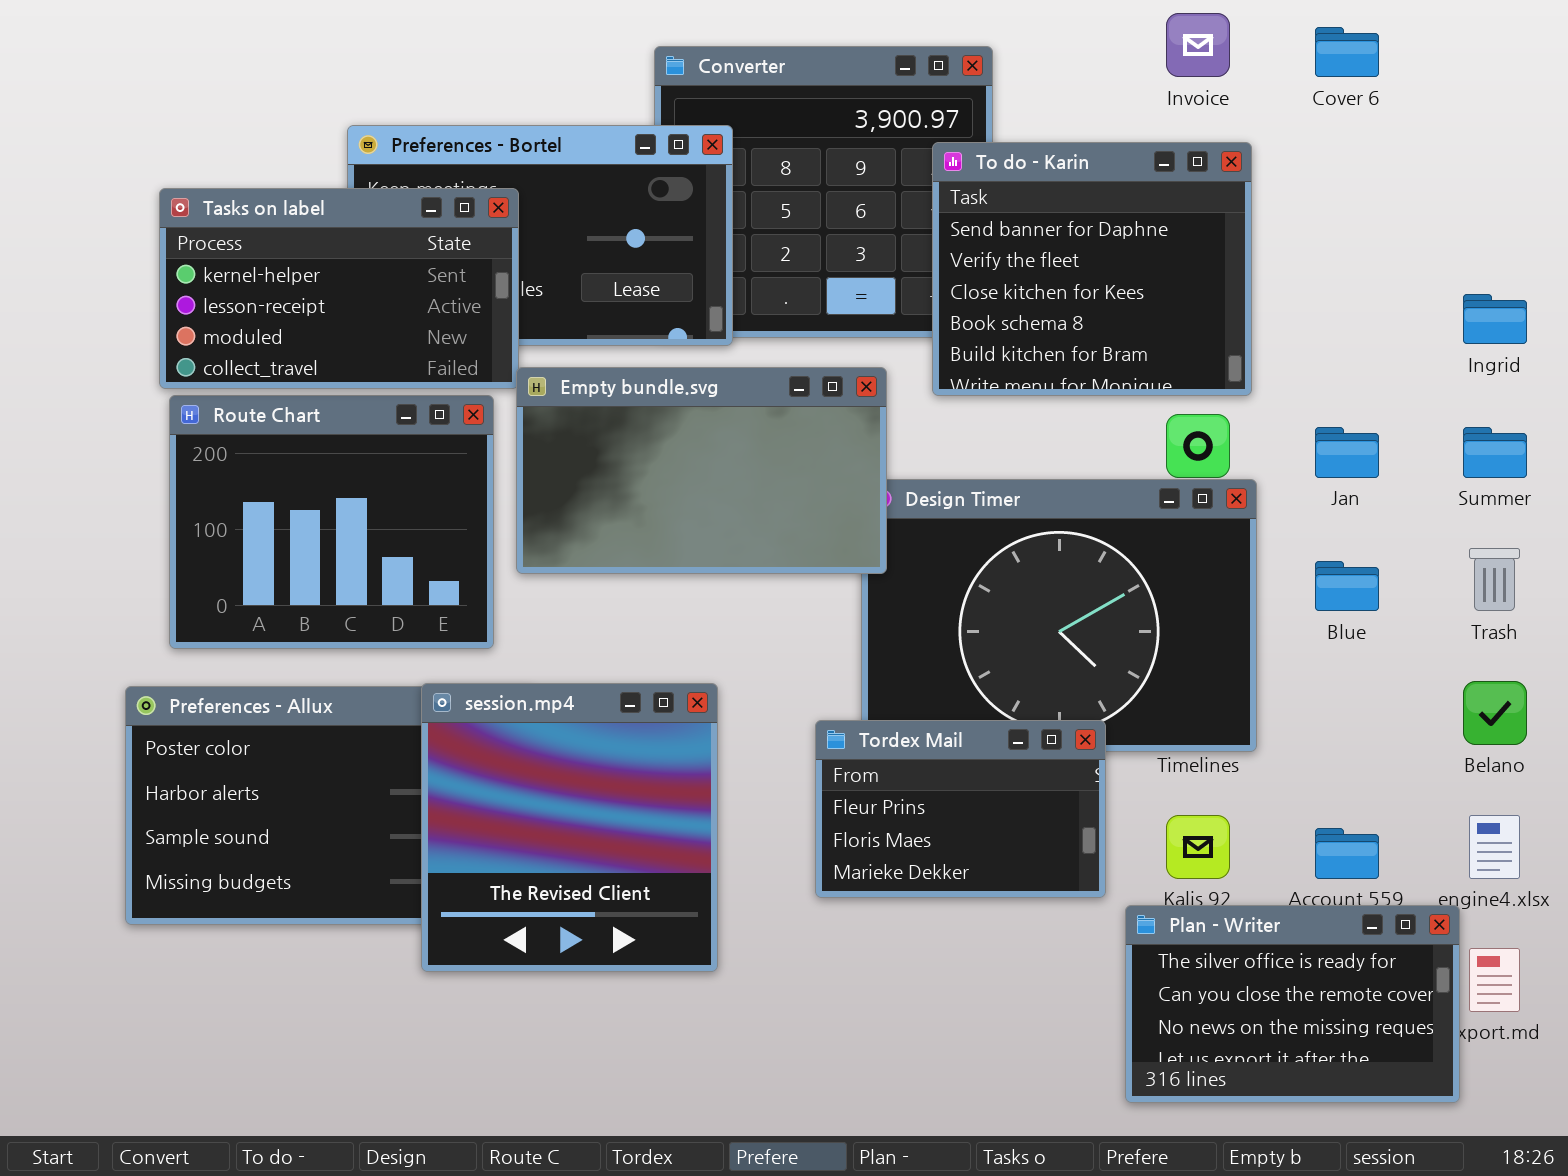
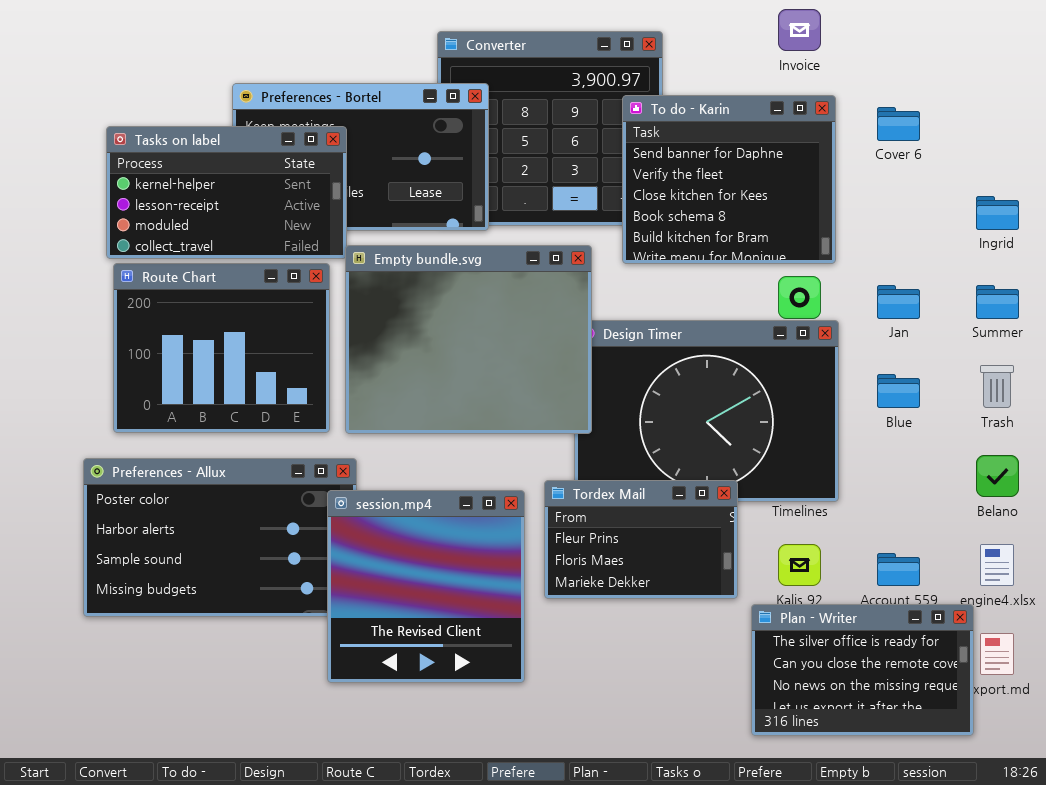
Cover 6: [1315,27,1379,77] -> [877,107,920,141], moved
Empty bundle.svg: [516,367,887,574] -> [345,245,592,434], resized
session.mp4: [421,683,718,972] -> [327,490,525,683], moved

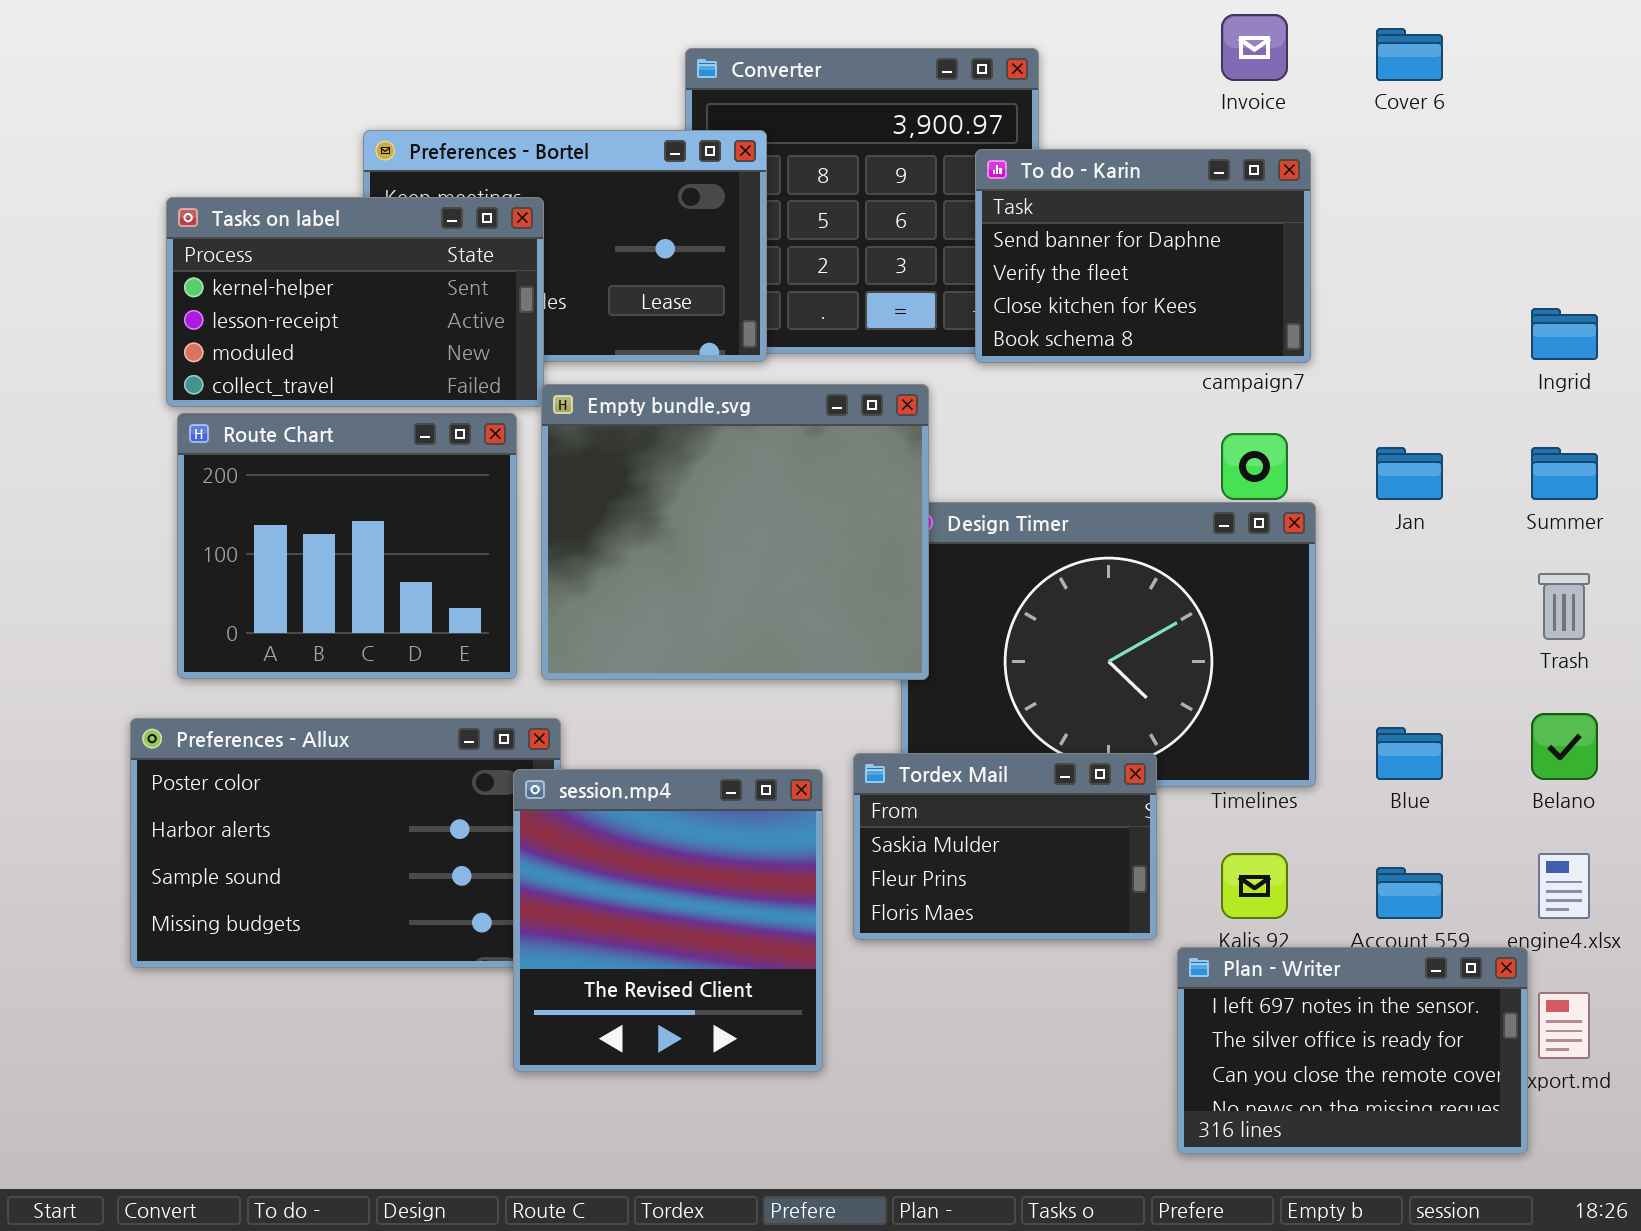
To do - Karin: [622,95,836,264] -> [975,149,1311,363], resized
Cover 6: [877,107,920,141] -> [1376,28,1443,81], moved
Blue: [877,374,920,408] -> [1376,727,1443,780], moved
Tordex Mail: [544,480,738,599] -> [853,753,1157,940], scrolled up 1 row
Plan - Writer: [751,604,974,736] -> [1177,947,1528,1154], scrolled up 1 row

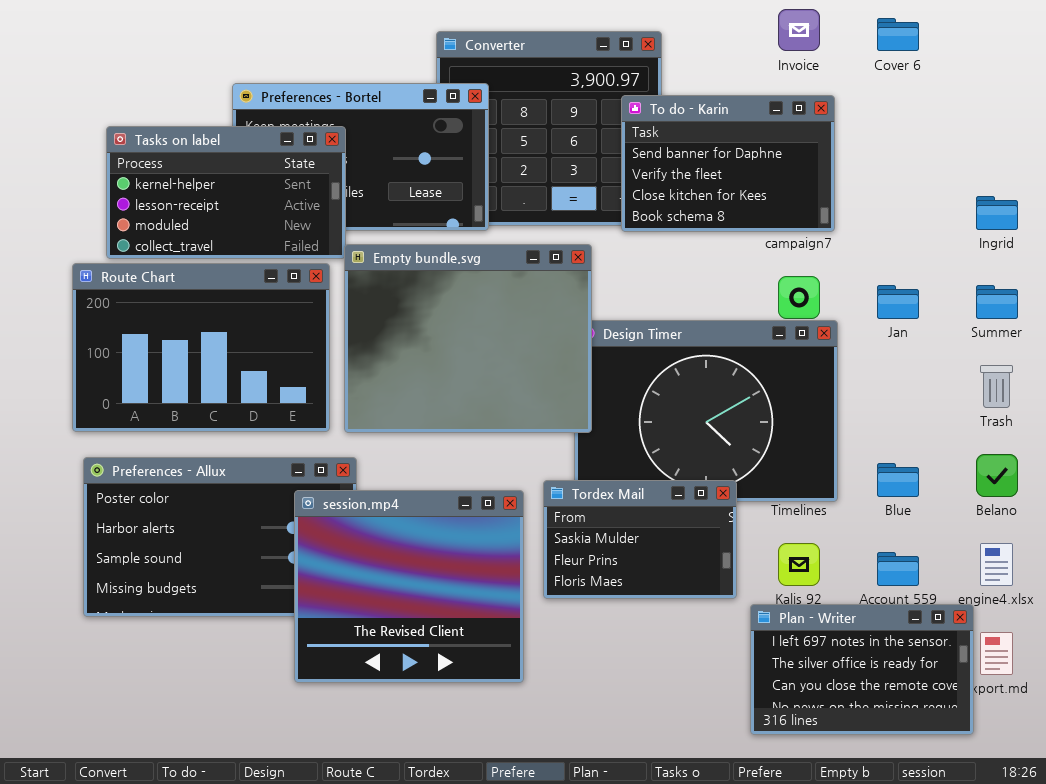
Route Chart: [177,413,517,679] -> [72,263,330,432], resized
session.mp4: [513,769,823,1072] -> [294,490,524,683], resized

